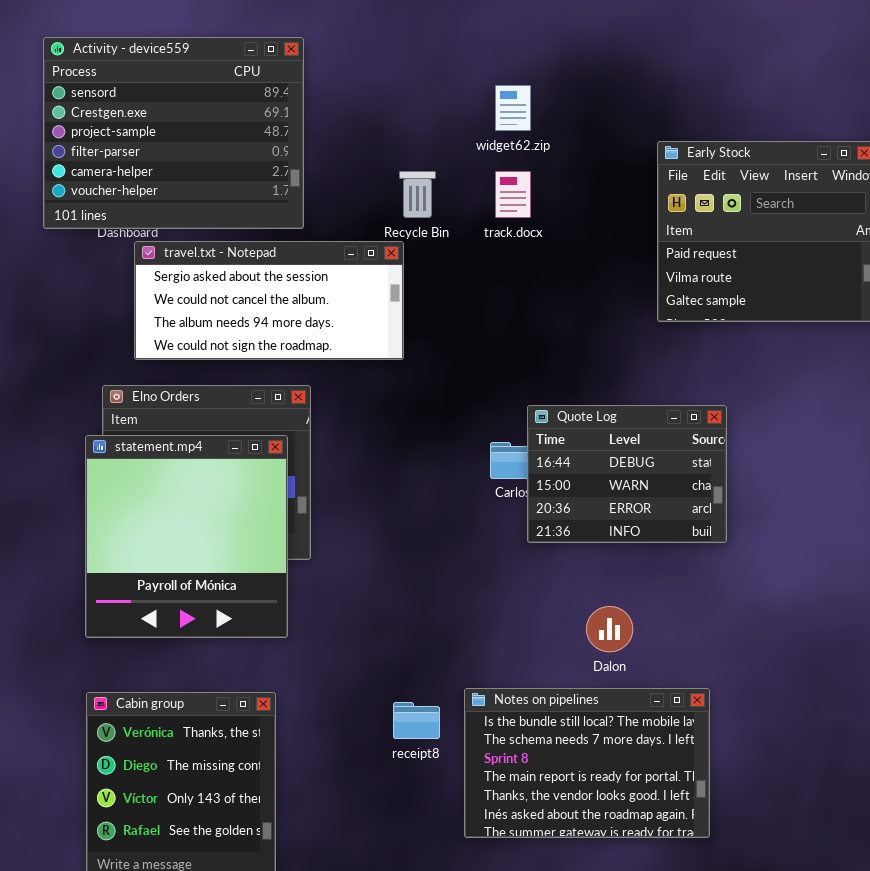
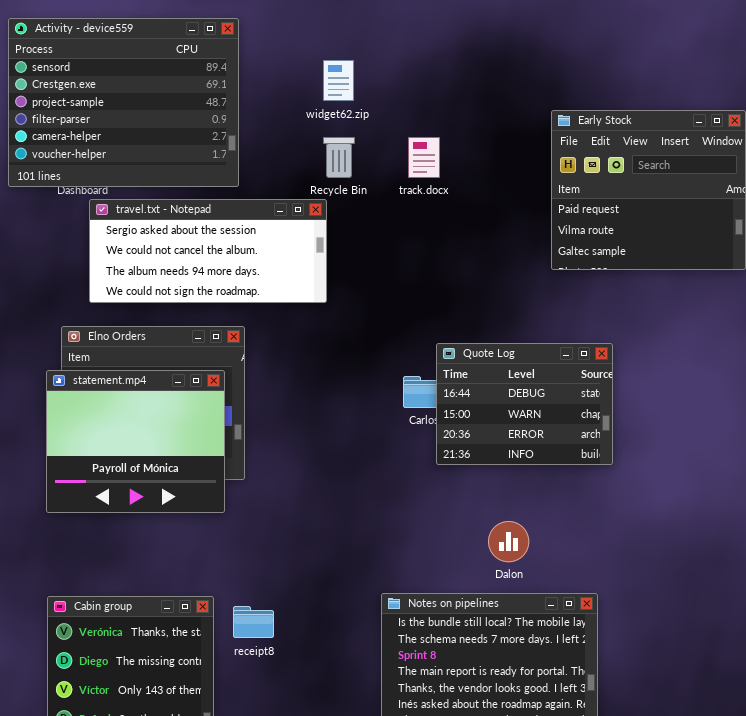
widget62.zip: [495,85,531,131] -> [323,60,354,101], moved
statement.mp4: [85,435,288,638] -> [46,370,225,513], resized
receipt8: [393,702,440,739] -> [233,606,274,638], moved

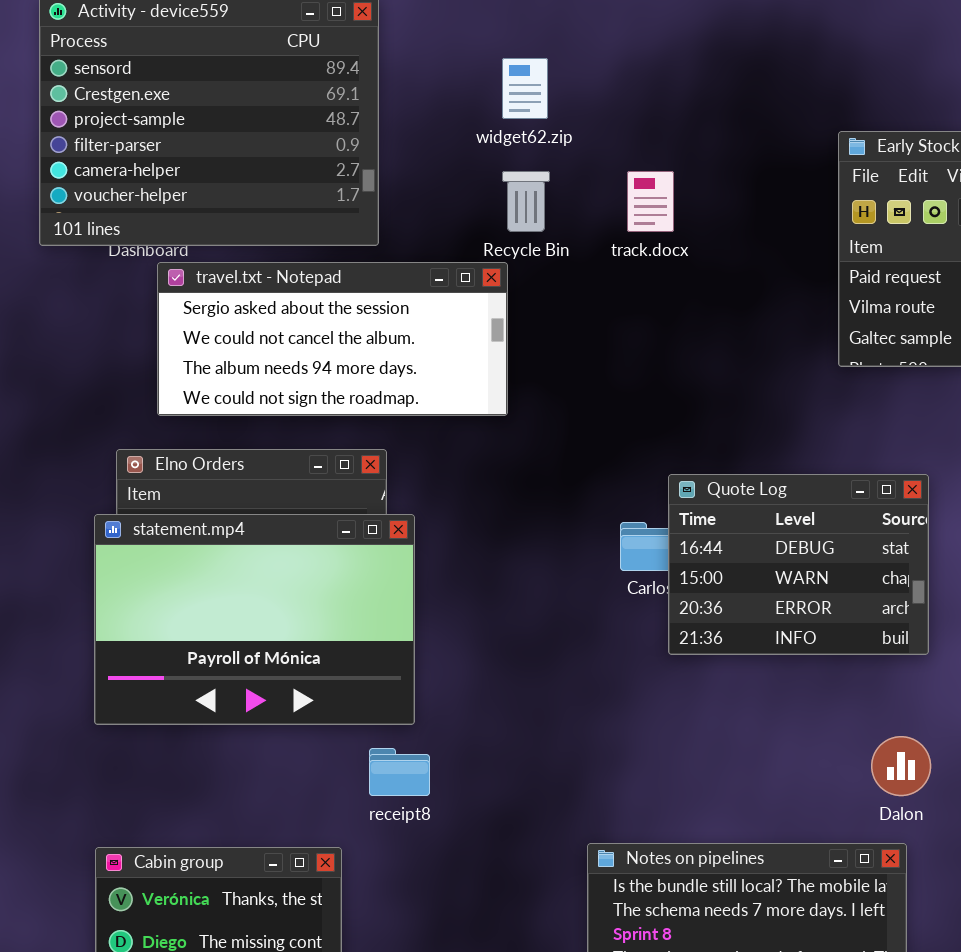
statement.mp4: [46,370,225,513] -> [94,514,415,725], resized
Dalon: [488,521,529,562] -> [871,736,931,796], moved
receipt8: [233,606,274,638] -> [369,748,430,796], moved

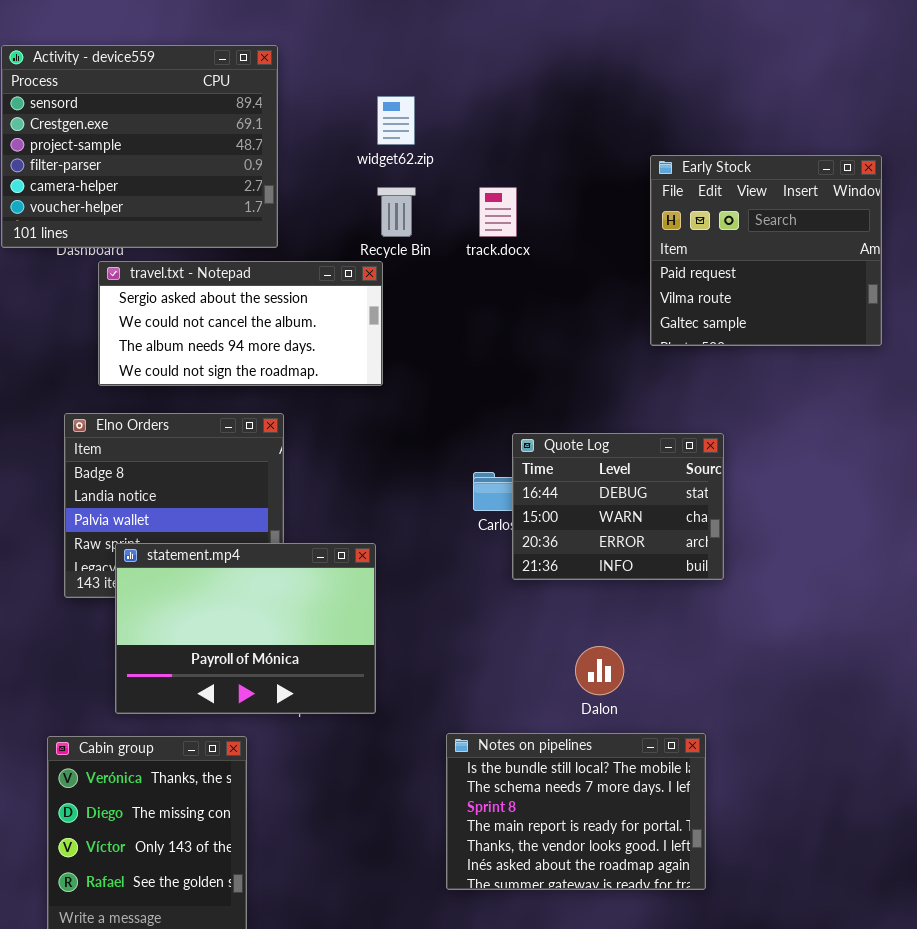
statement.mp4: [94,514,415,725] -> [115,543,376,714], moved
Dalon: [871,736,931,796] -> [575,646,624,695], moved

